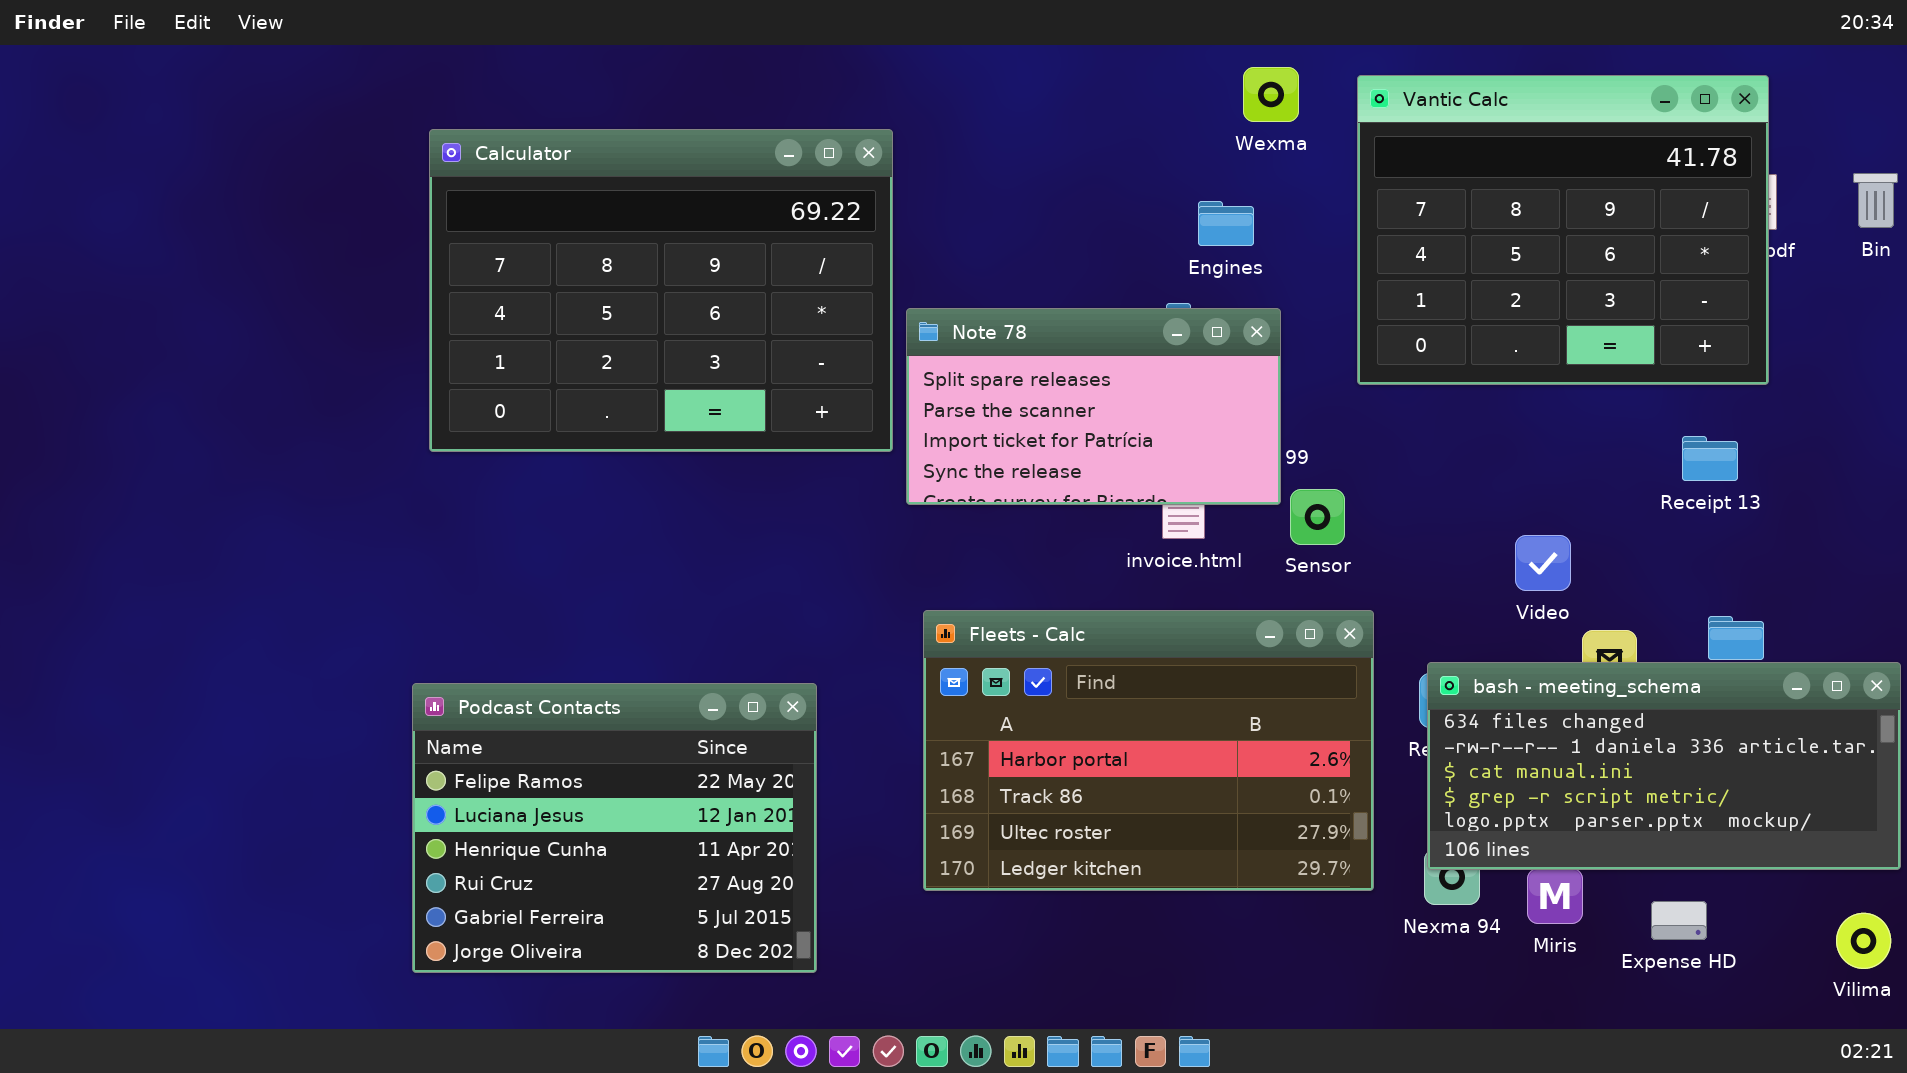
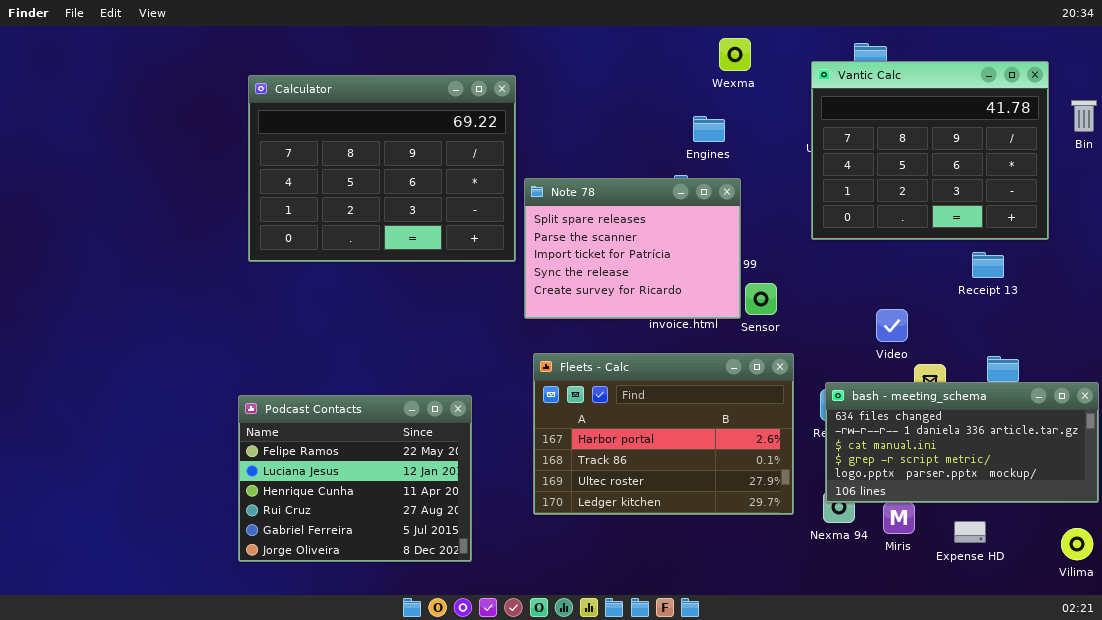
Vantic Calc: [1357,75,1769,385] -> [811,61,1049,240], moved
Note 78: [906,308,1281,505] -> [524,178,741,319], resized

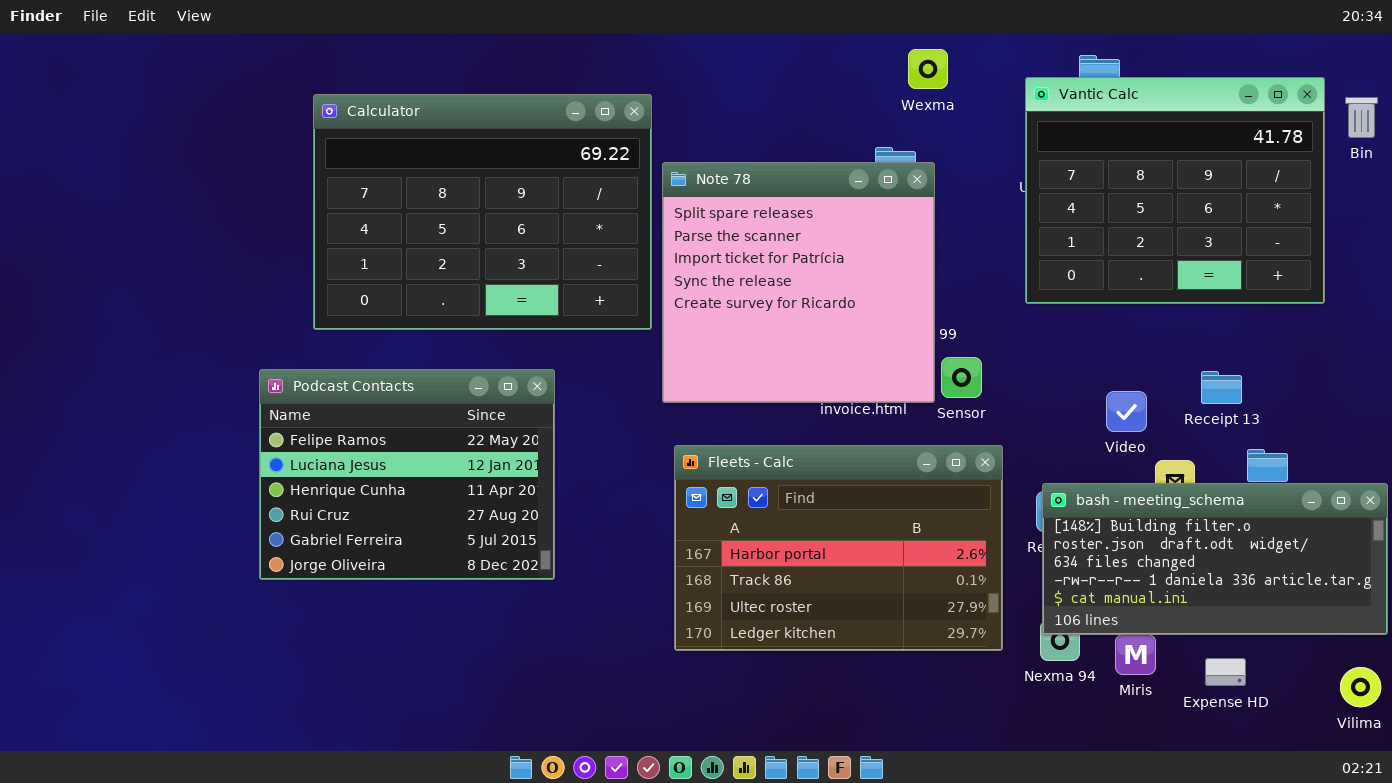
Bin: [1071,100,1097,132] -> [1345,97,1378,138], moved
Note 78: [524,178,741,319] -> [662,162,935,403], resized
Receipt 13: [972,252,1004,278] -> [1201,371,1242,404], moved
bash - meeting_schema: [825,382,1099,503] -> [1042,483,1388,635], scrolled up 2 rows
Podcast Contacts: [238,395,472,562] -> [259,369,555,580], moved

